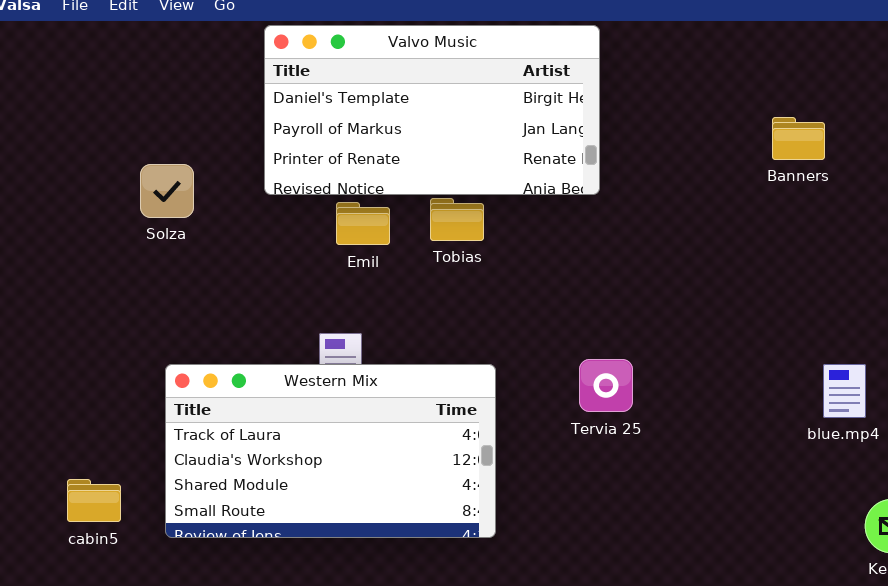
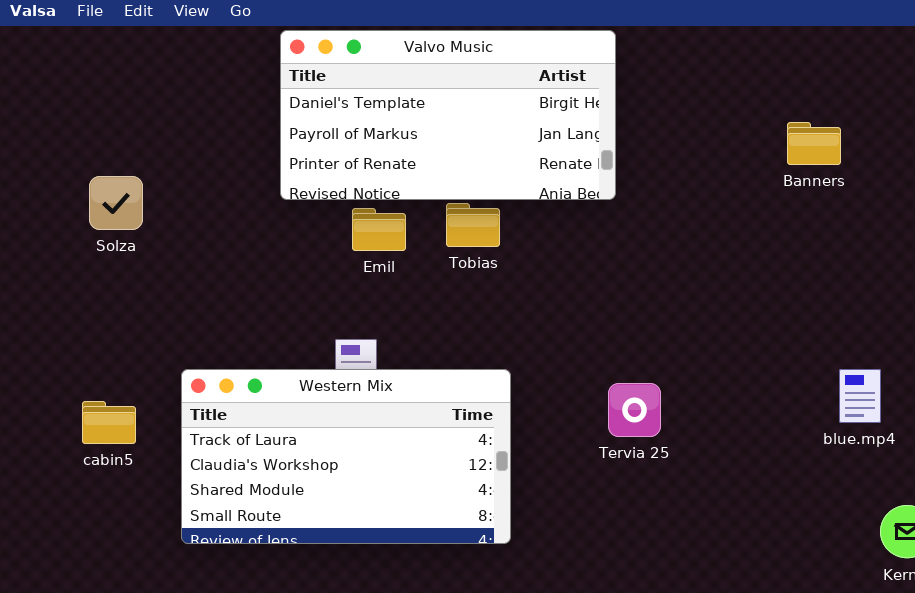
Solza: [140,164,194,218] -> [89,176,143,230], moved
Tervia 25: [579,359,633,412] -> [608,383,661,437], moved
cabin5: [67,479,121,522] -> [82,401,136,444], moved

